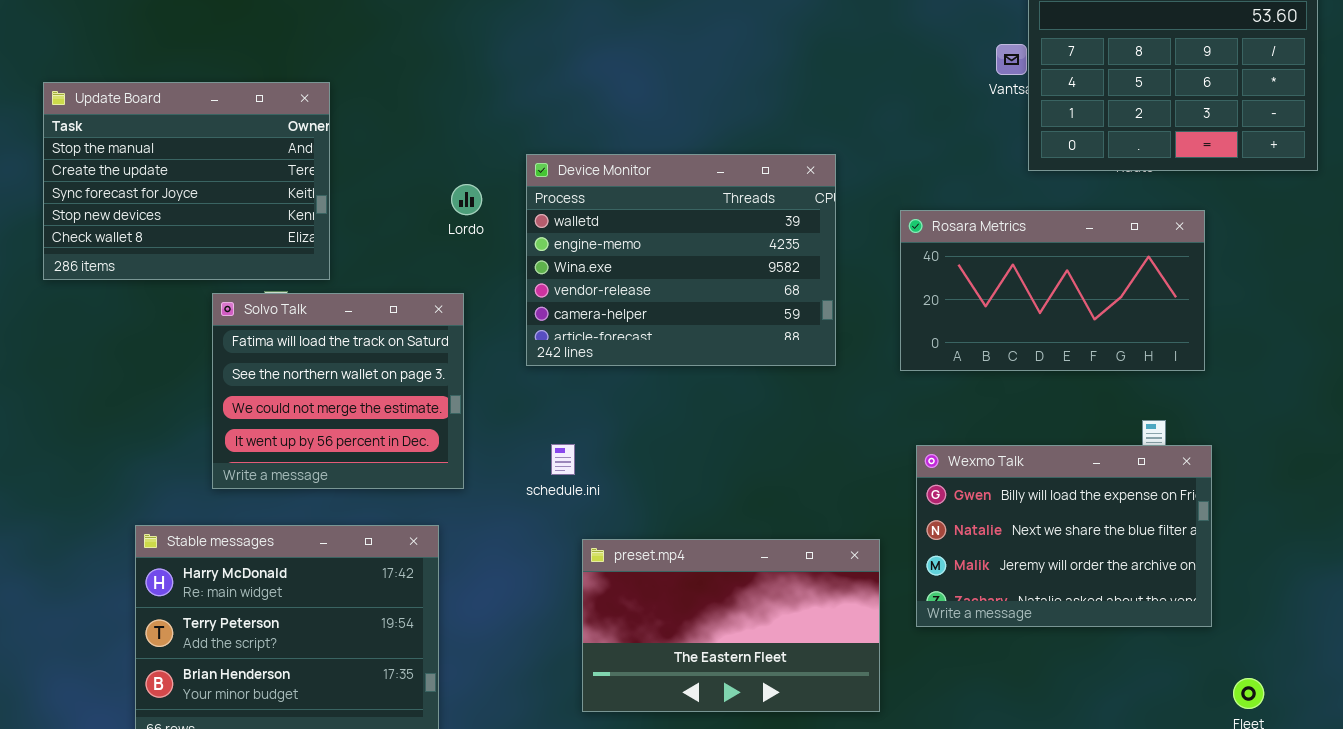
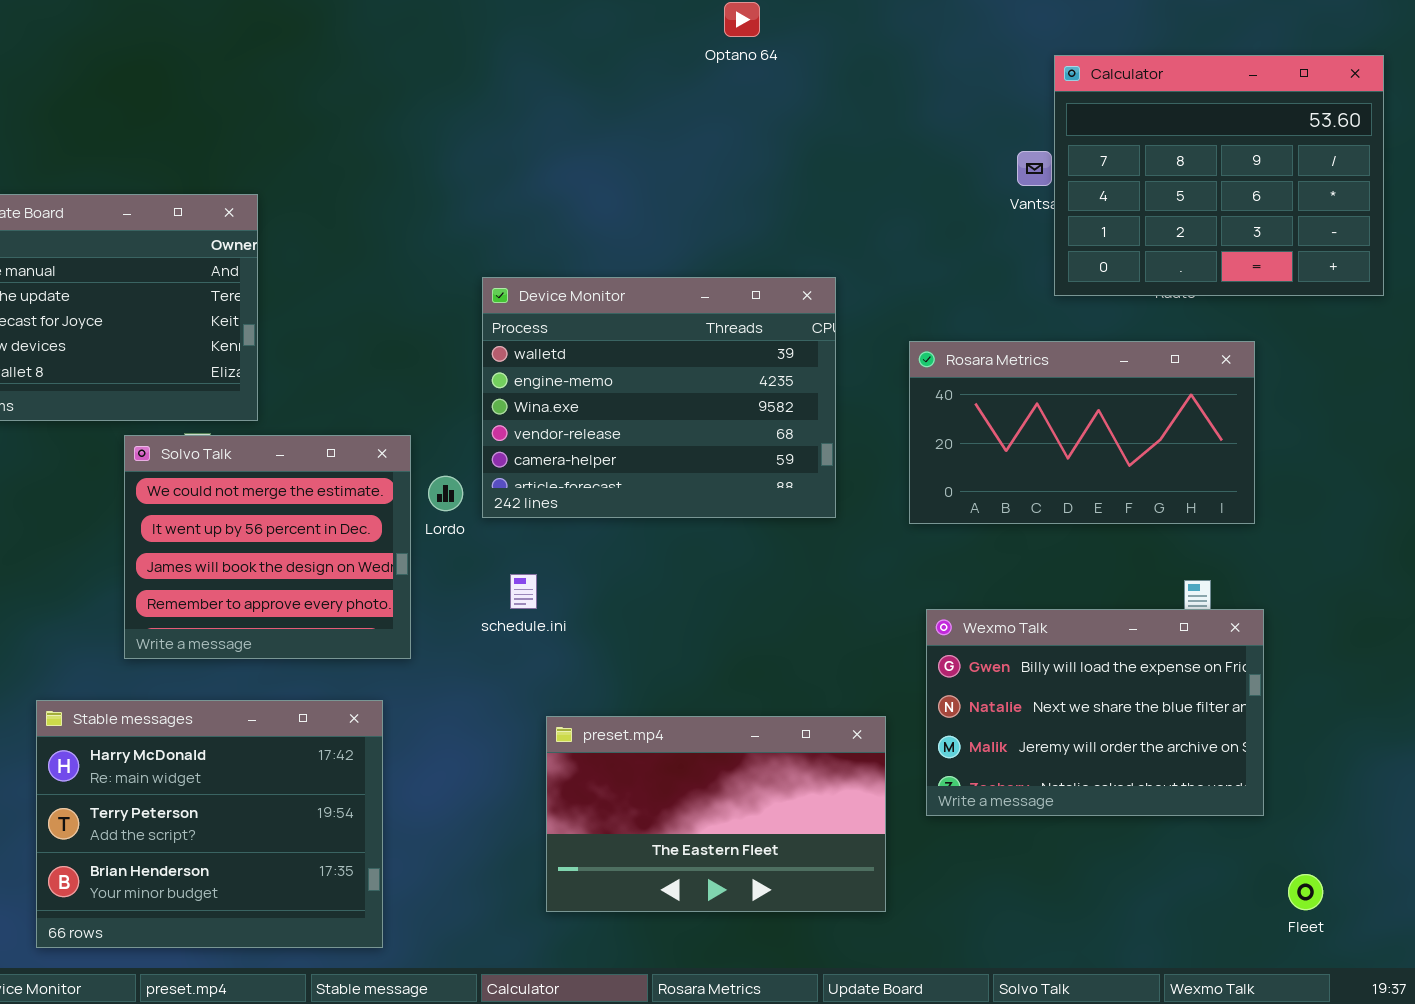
Lordo: [451,184,482,215] -> [428,476,463,511], moved
Solvo Talk: [212,293,464,489] -> [124,435,411,659], scrolled down 2 rows
schedule.ini: [551,444,575,475] -> [510,574,537,609], moved

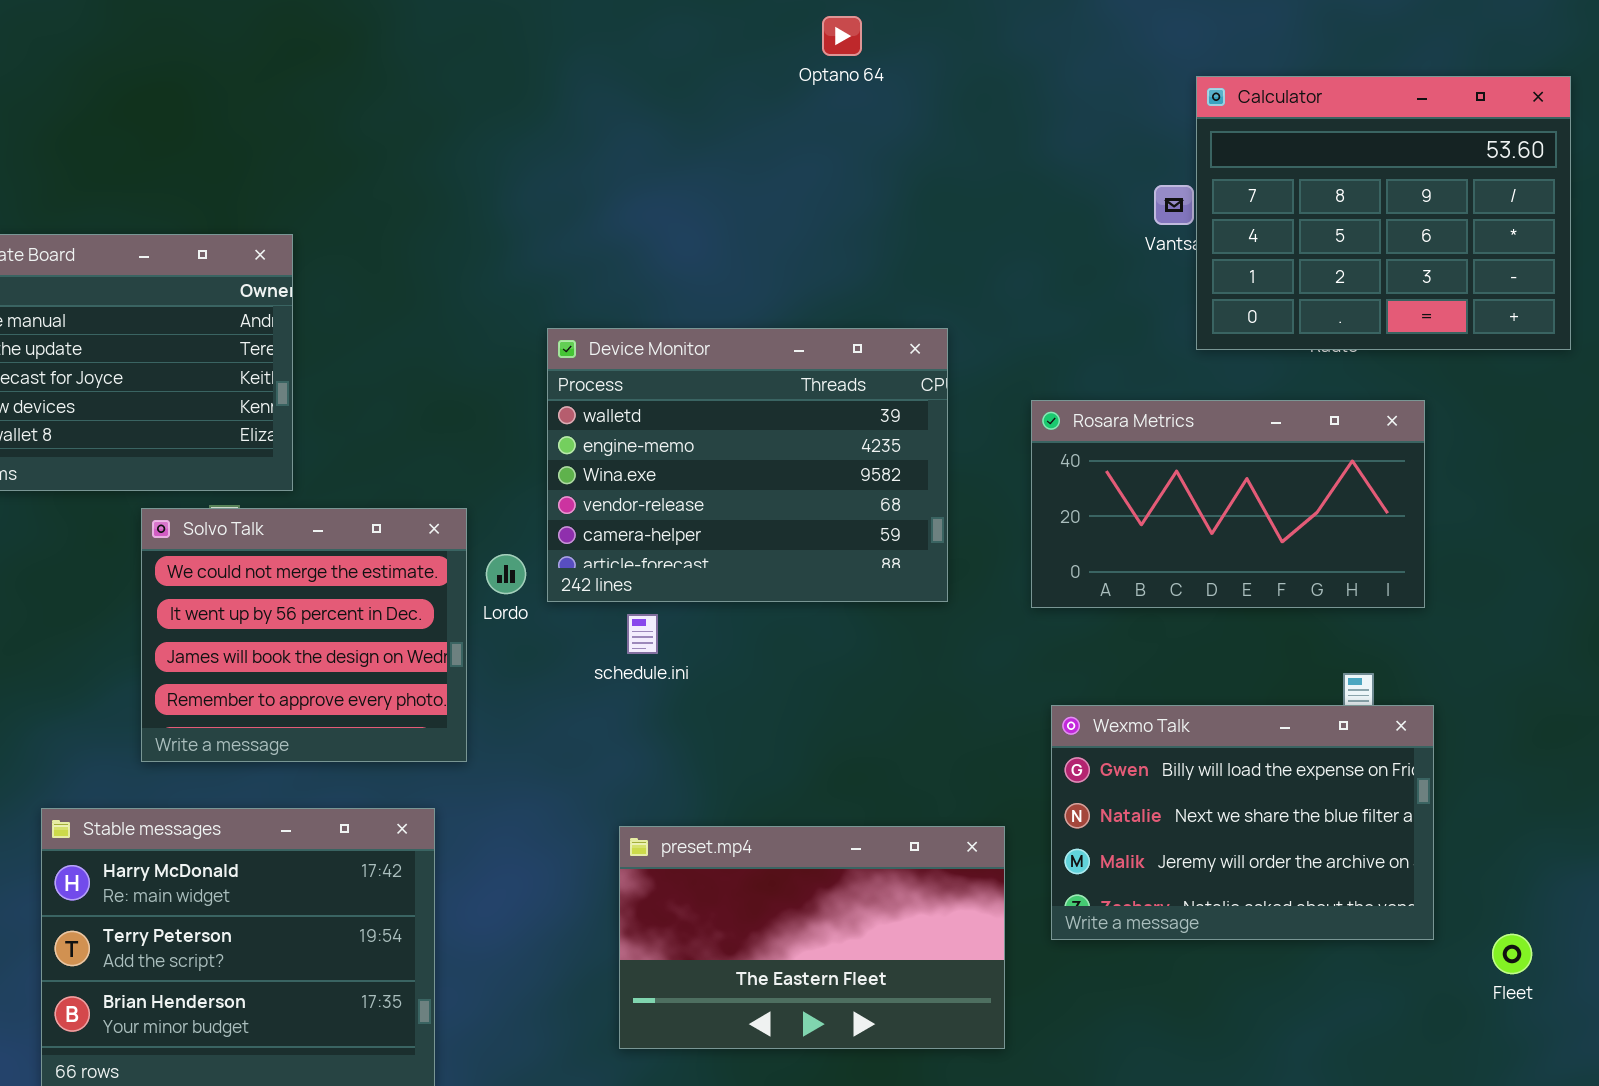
schedule.ini: [510,574,537,609] -> [627,614,658,654], moved
Fleet: [1288,874,1323,910] -> [1492,934,1532,974], moved

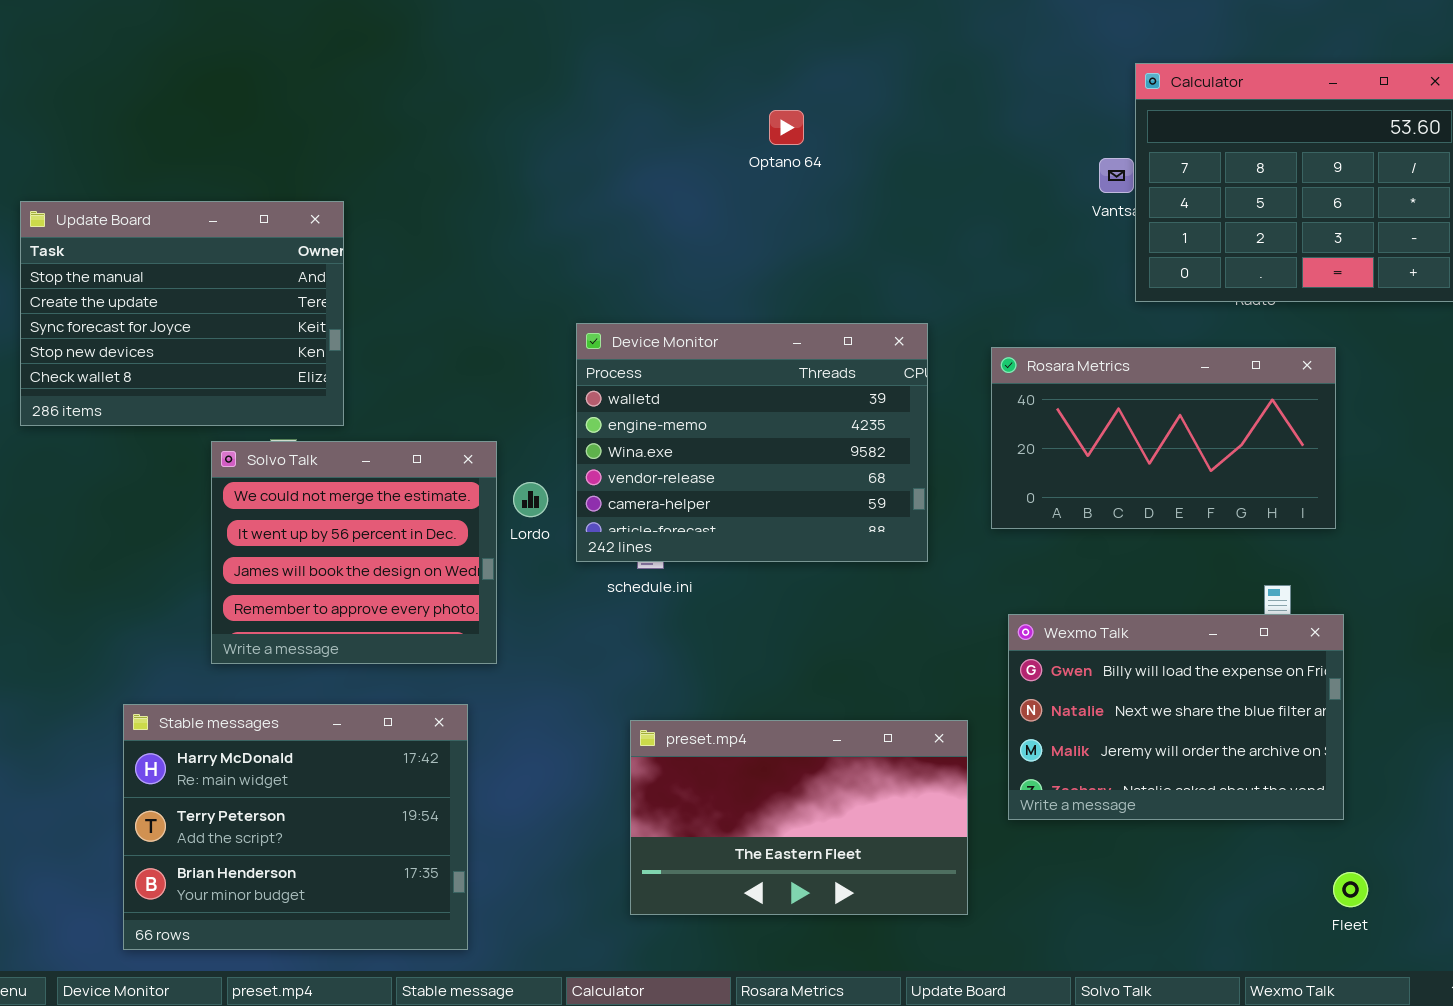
Optano 64: [822,16,862,56] -> [769,110,804,145], moved
Device Monitor: [547,328,948,602] -> [576,323,928,562], moved
Fleet: [1492,934,1532,974] -> [1333,872,1368,907], moved

